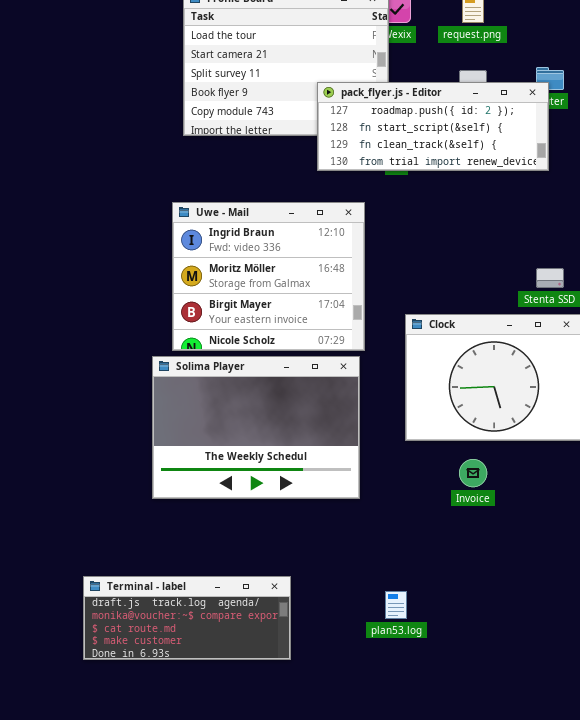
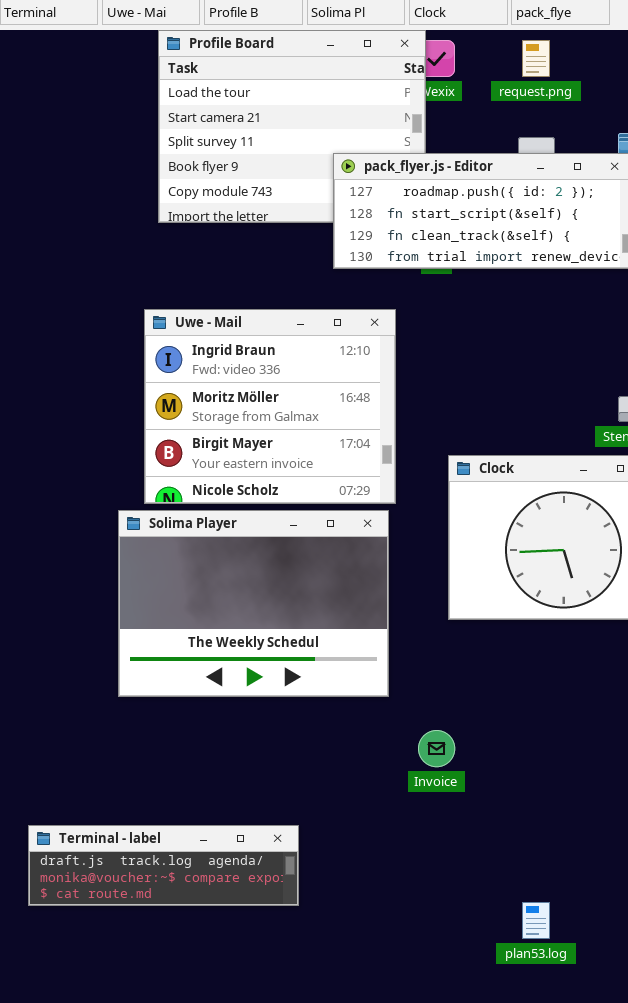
Invoice: [459,459,487,487] -> [418,730,455,767], moved
Terminal - label: [83,576,291,660] -> [28,825,299,906], resized
plan53.log: [385,591,407,619] -> [522,902,550,939], moved

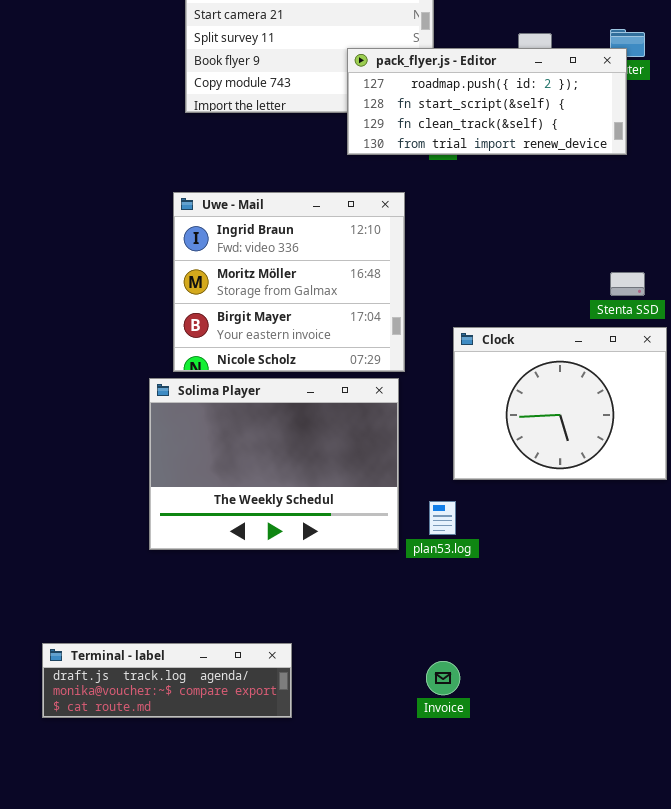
Invoice: [418,730,455,767] -> [426,661,460,695], moved
Terminal - label: [28,825,299,906] -> [42,643,292,718], moved
plan53.log: [522,902,550,939] -> [429,501,456,535], moved

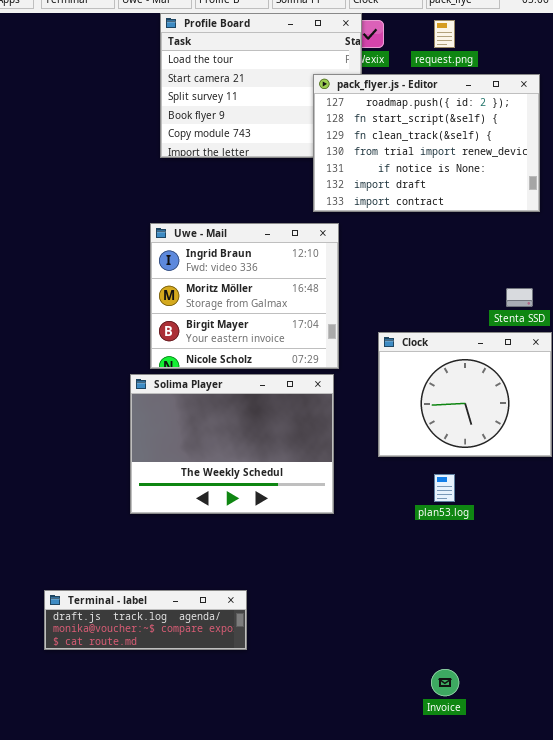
pack_flyer.js - Editor: [347,48,627,155] -> [313,74,540,212], moved, resized
plan53.log: [429,501,456,535] -> [434,474,455,502], moved
Invoice: [426,661,460,695] -> [431,669,459,696], moved

